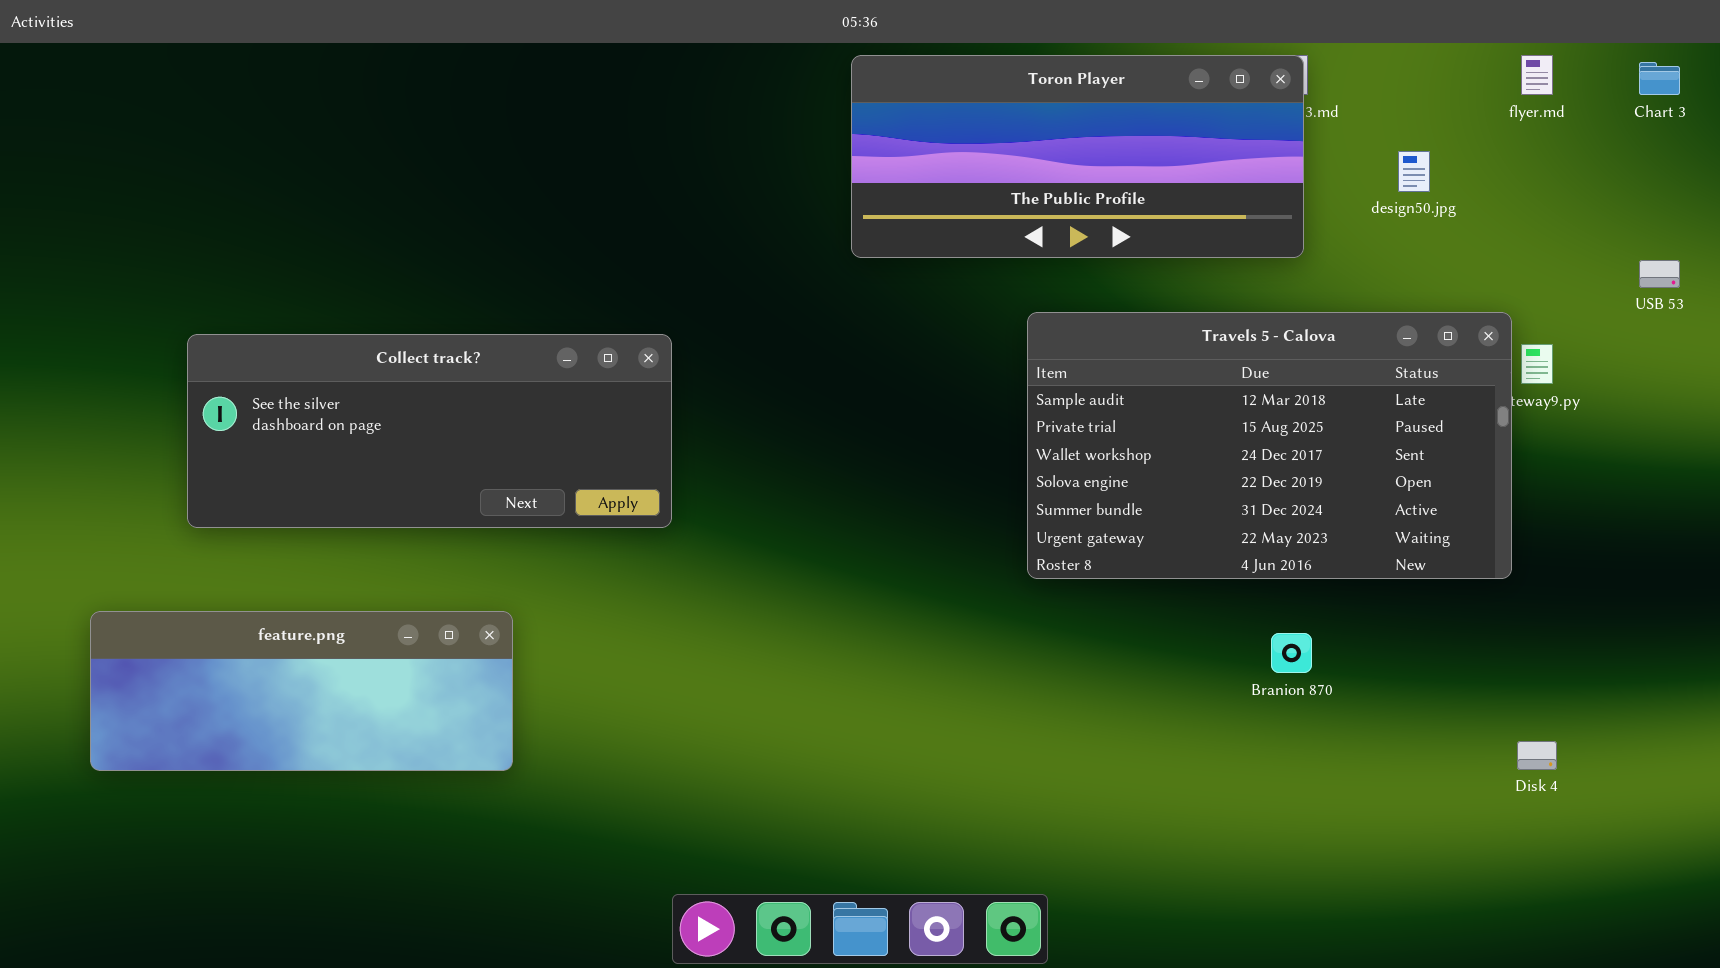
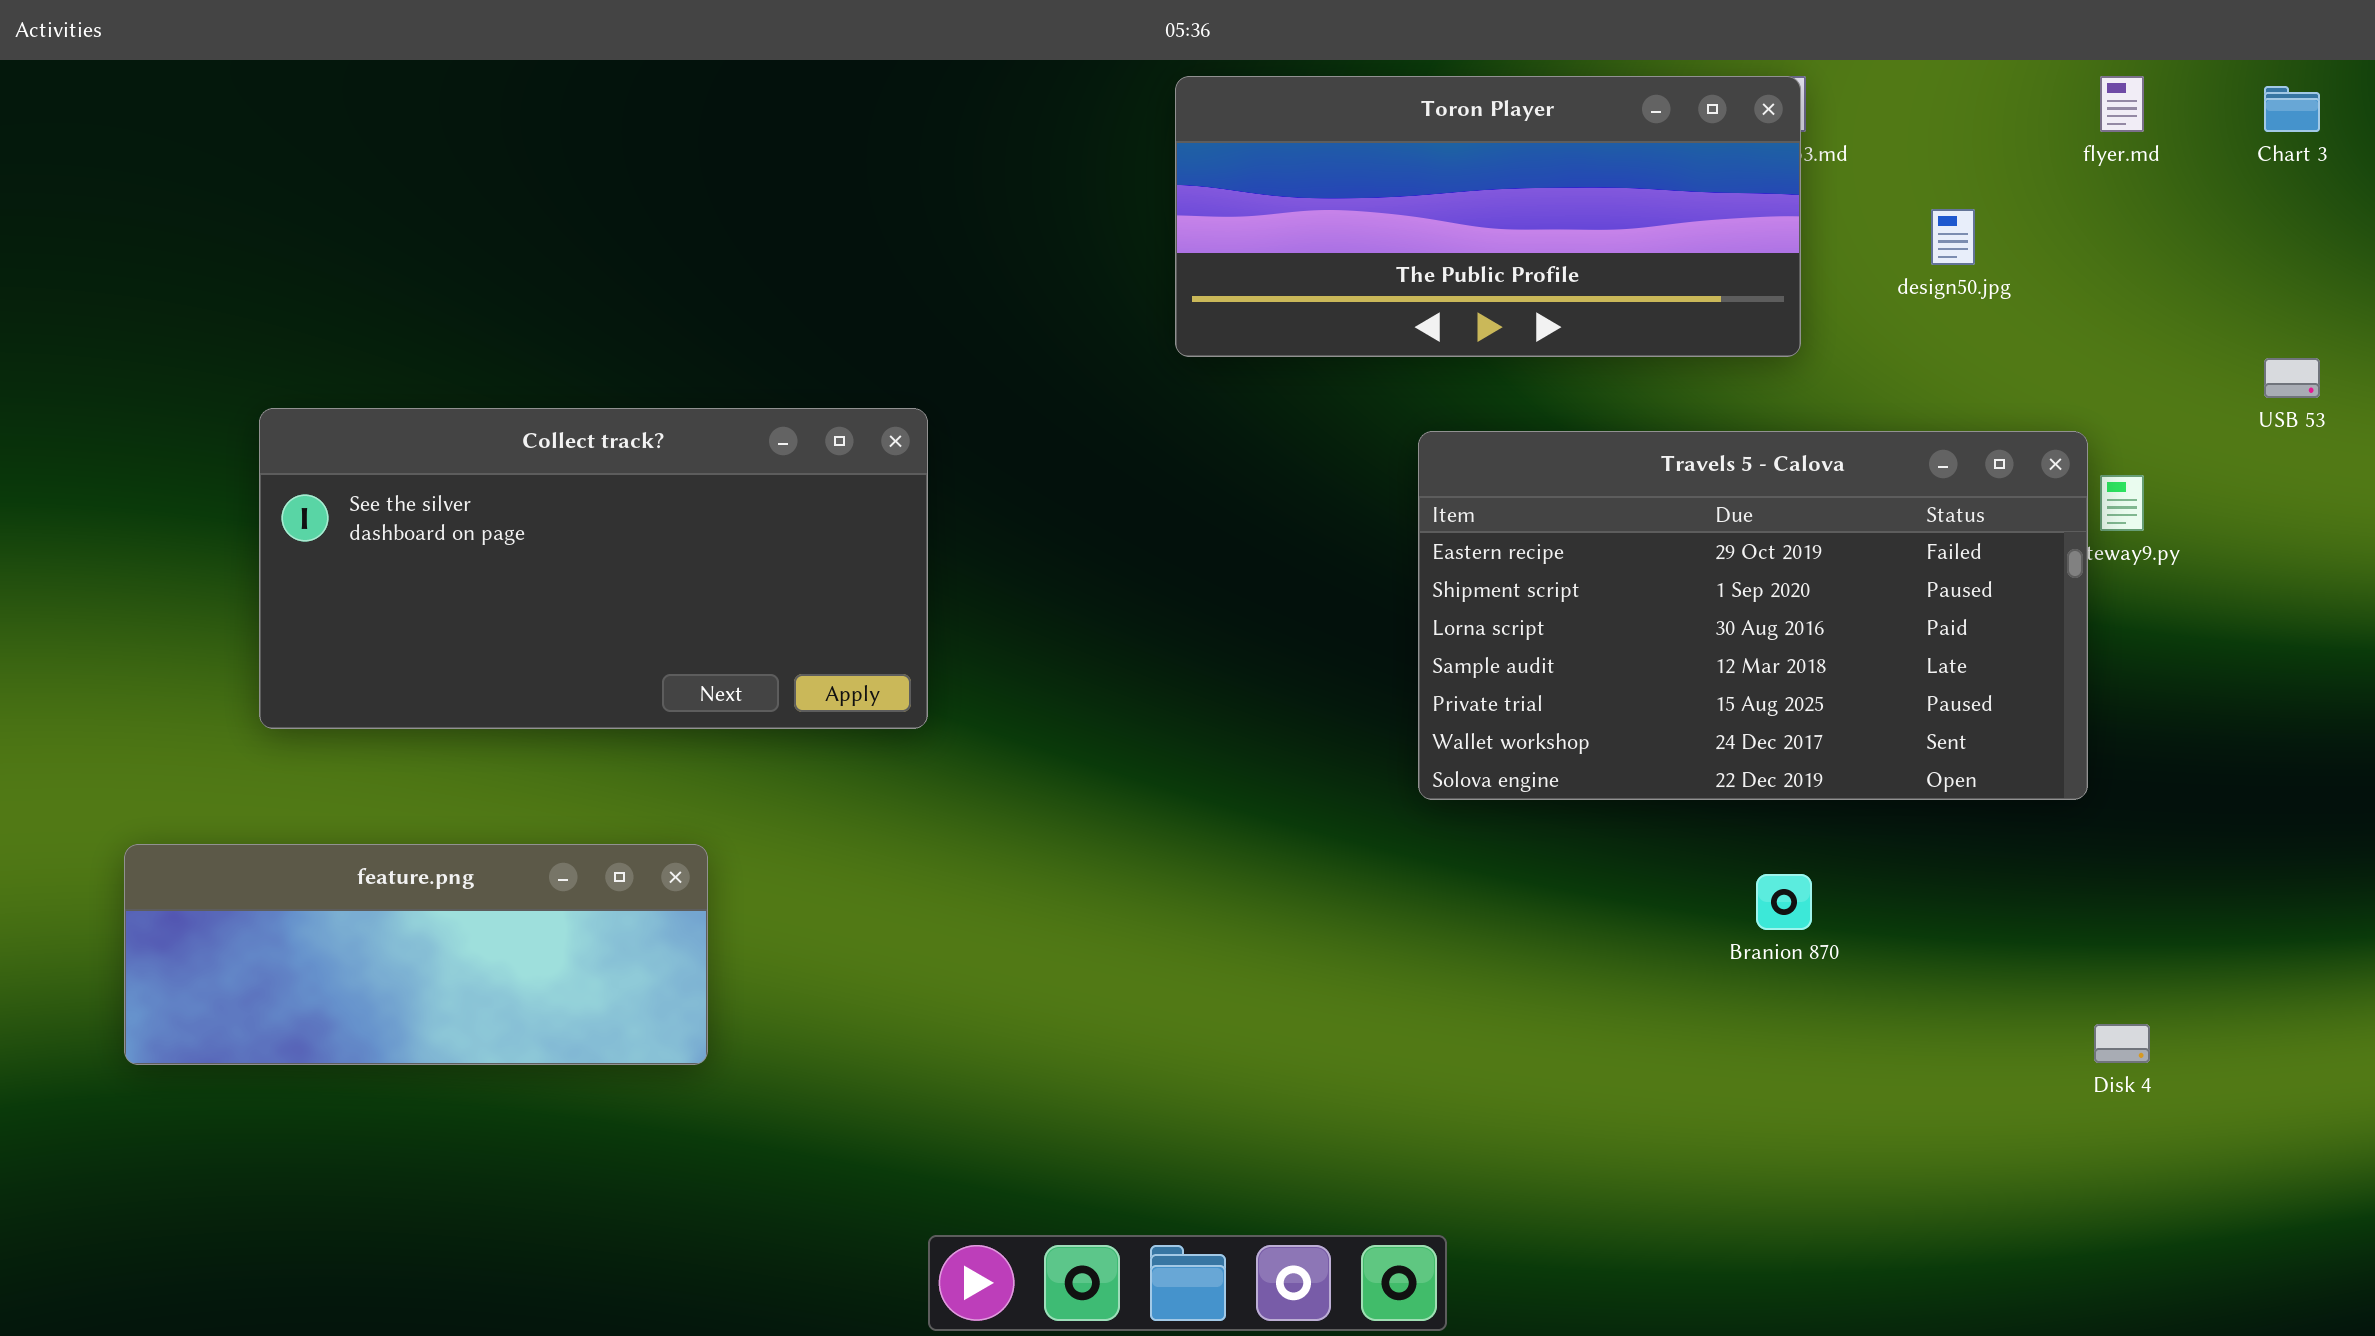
Travels 5 - Calova: [1027,312,1512,579] -> [1418,431,2088,800], scrolled up 3 rows
Collect track?: [187,334,672,528] -> [259,408,928,729], resized

